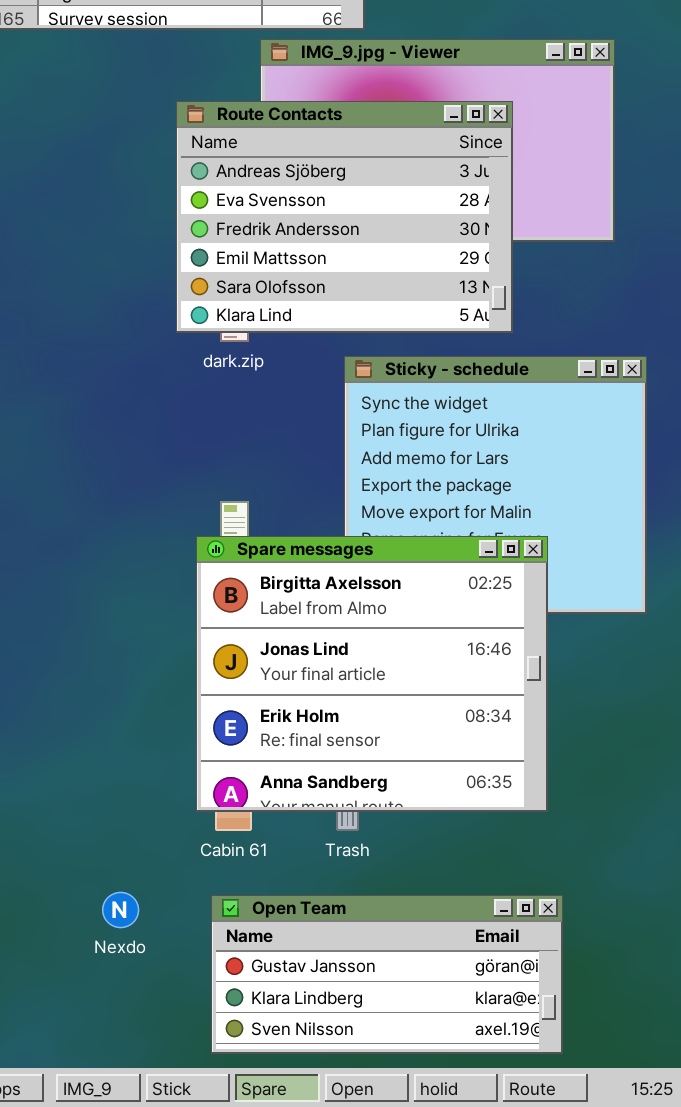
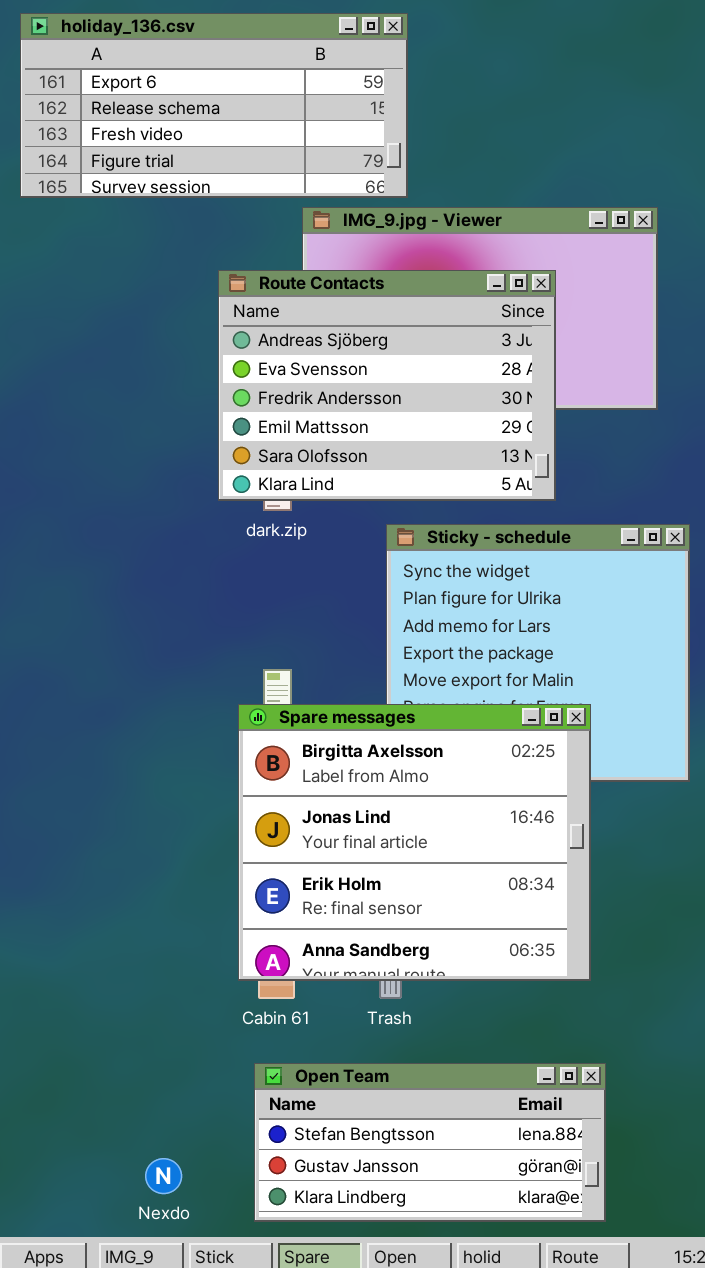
Nexdo: [102,892,139,928] -> [145,1158,182,1194], moved
Open Team: [211,895,563,1054] -> [254,1063,606,1222], scrolled up 1 row

